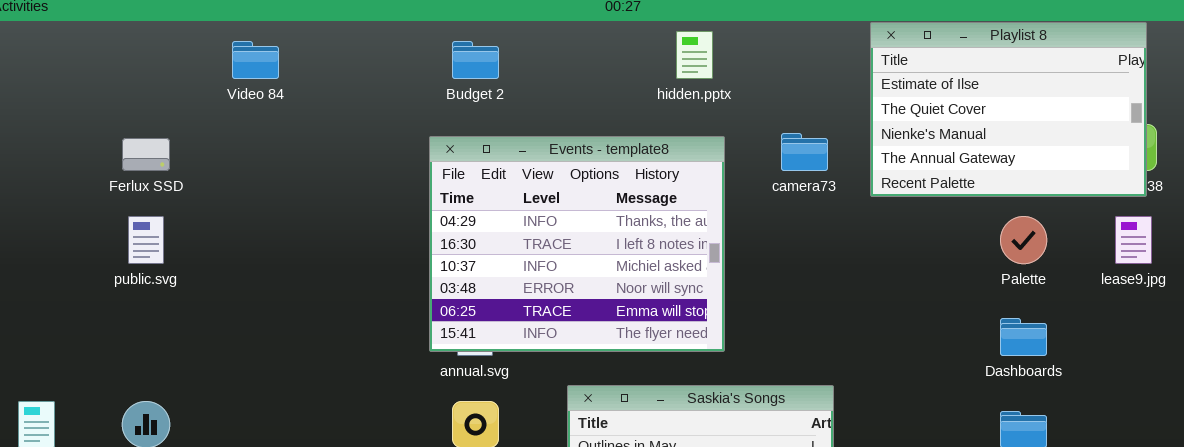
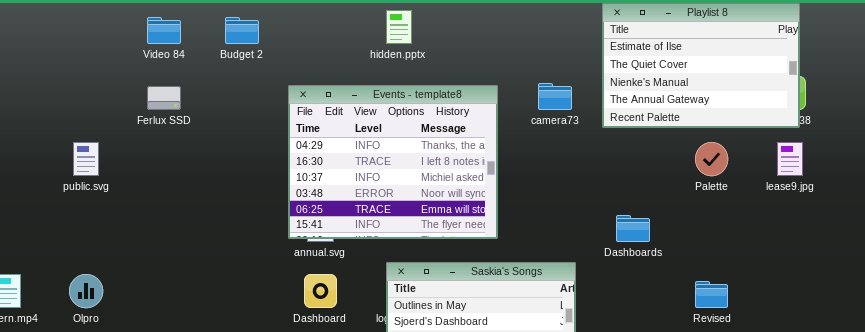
hidden.pptx: [676,31,713,79] -> [386,10,412,44], moved
Budget 2: [452,41,499,79] -> [225,17,259,44], moved
Ferlux SSD: [122,138,170,171] -> [147,86,181,110], moved
Dashboards: [1000,318,1047,356] -> [616,215,650,242], moved

